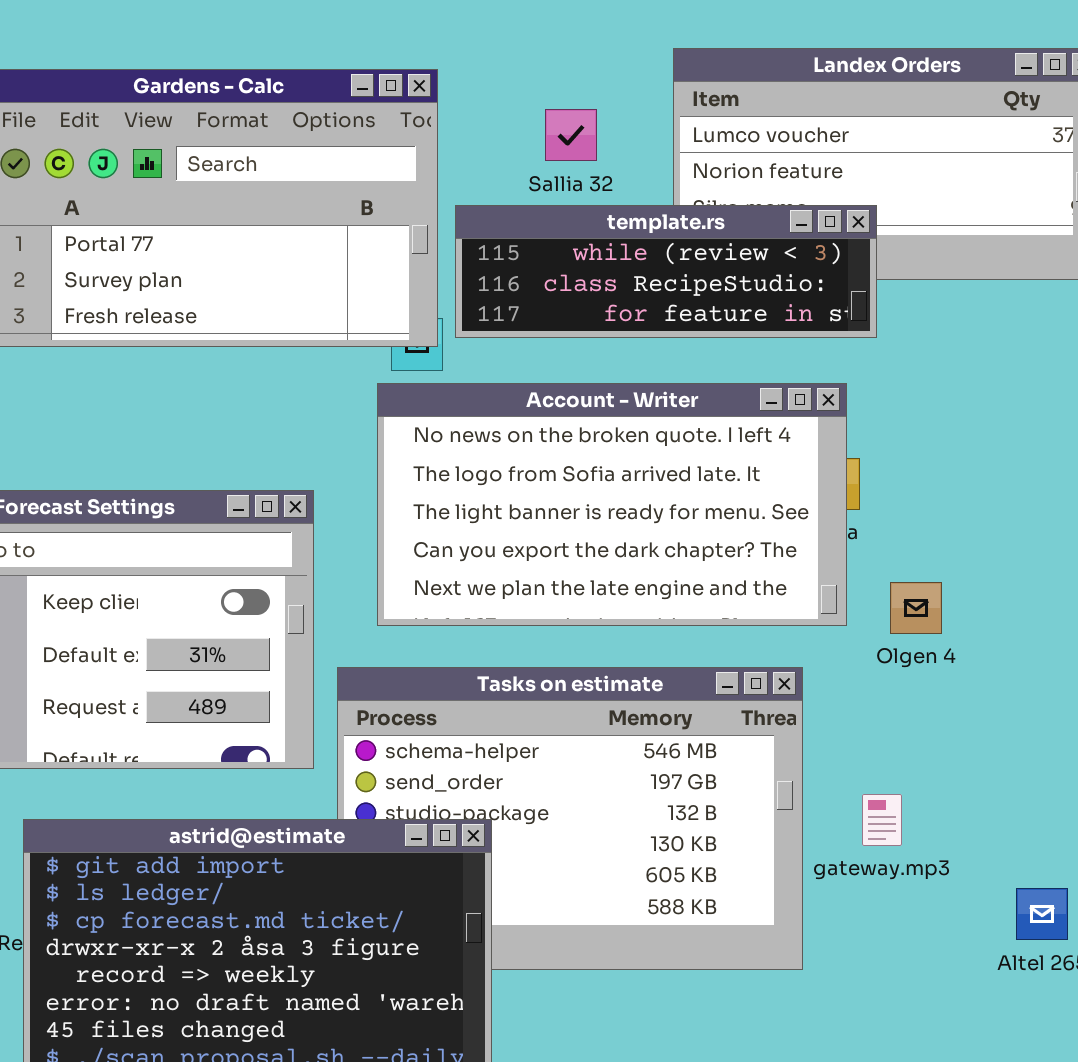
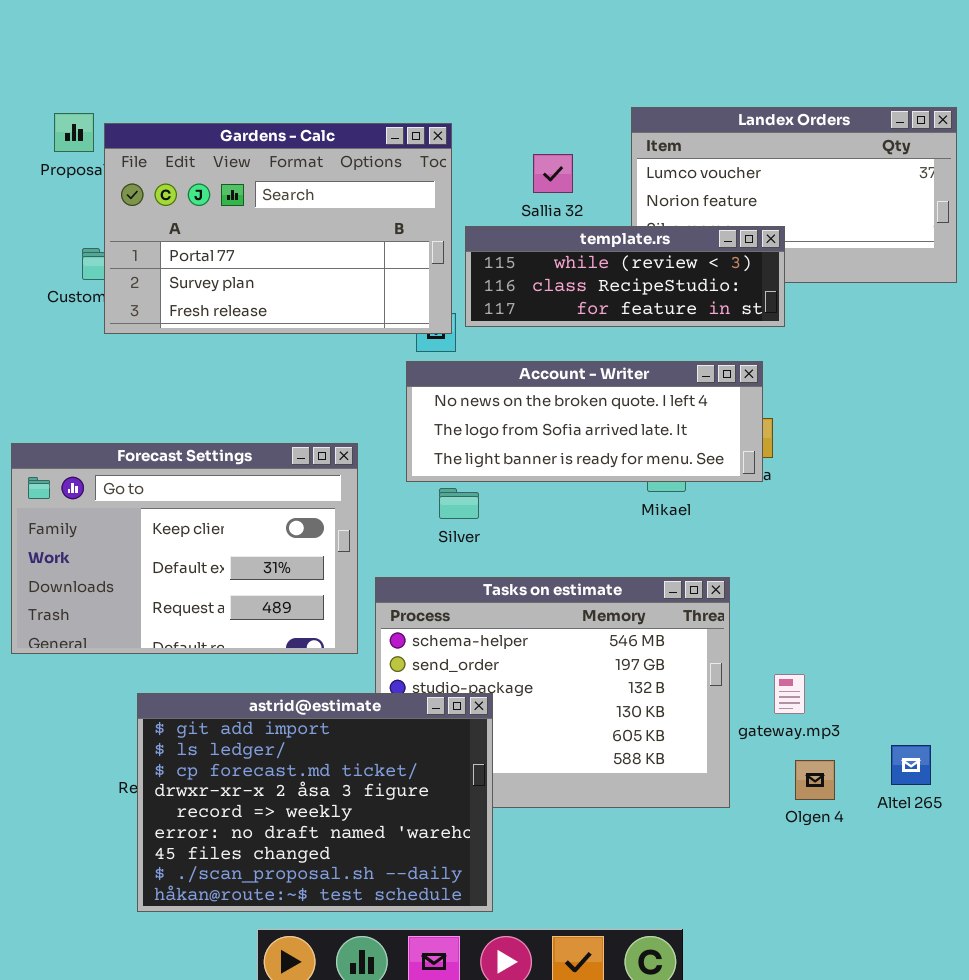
Account - Writer: [377,383,847,626] -> [406,361,763,482], resized
Olgen 4: [890,582,942,634] -> [795,760,835,800], moved

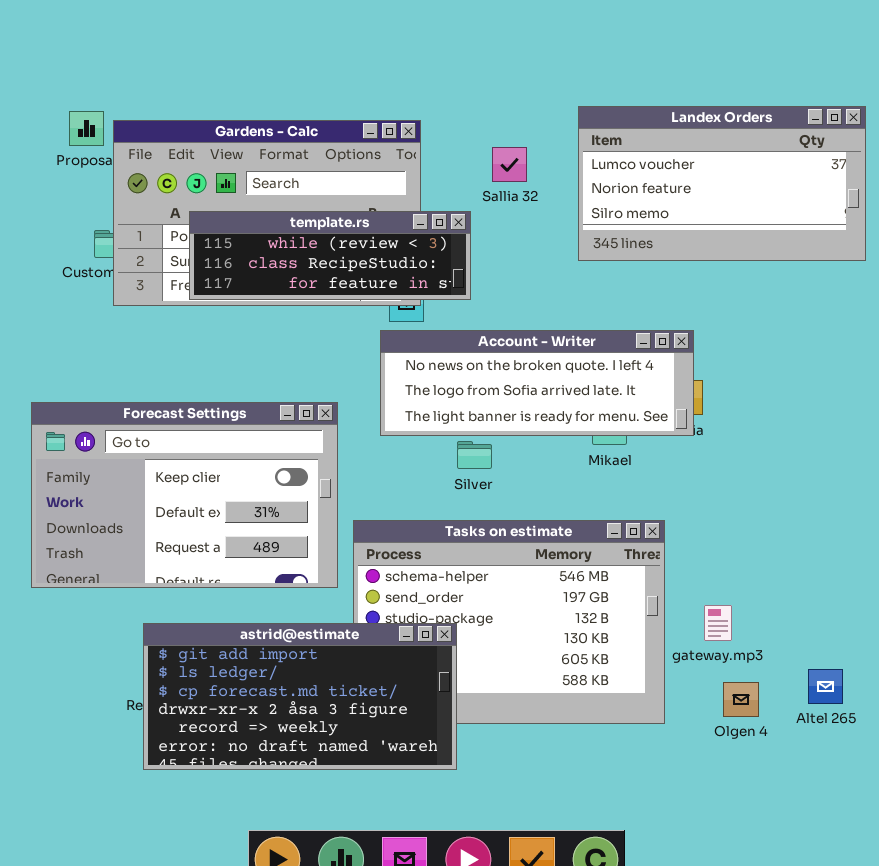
template.rs: [465,226,785,327] -> [189,211,471,300], moved
Silver: [439,488,479,519] -> [457,441,492,469], moved
astrid@estimate: [137,693,493,912] -> [143,623,457,770], resized

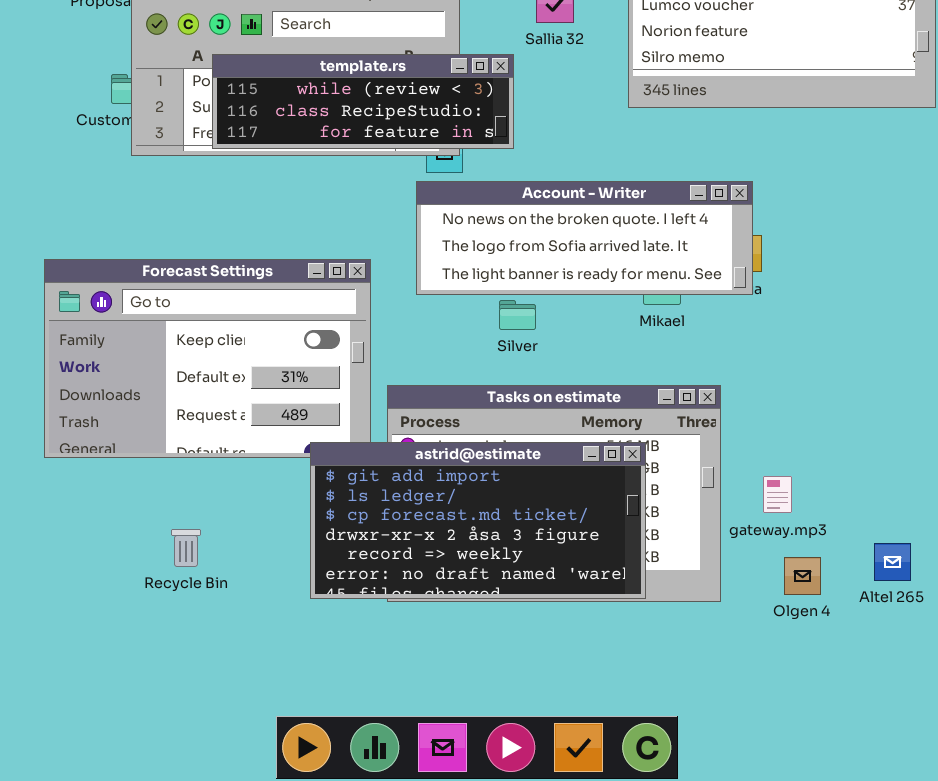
astrid@estimate: [143,623,457,770] -> [310,442,646,599], moved

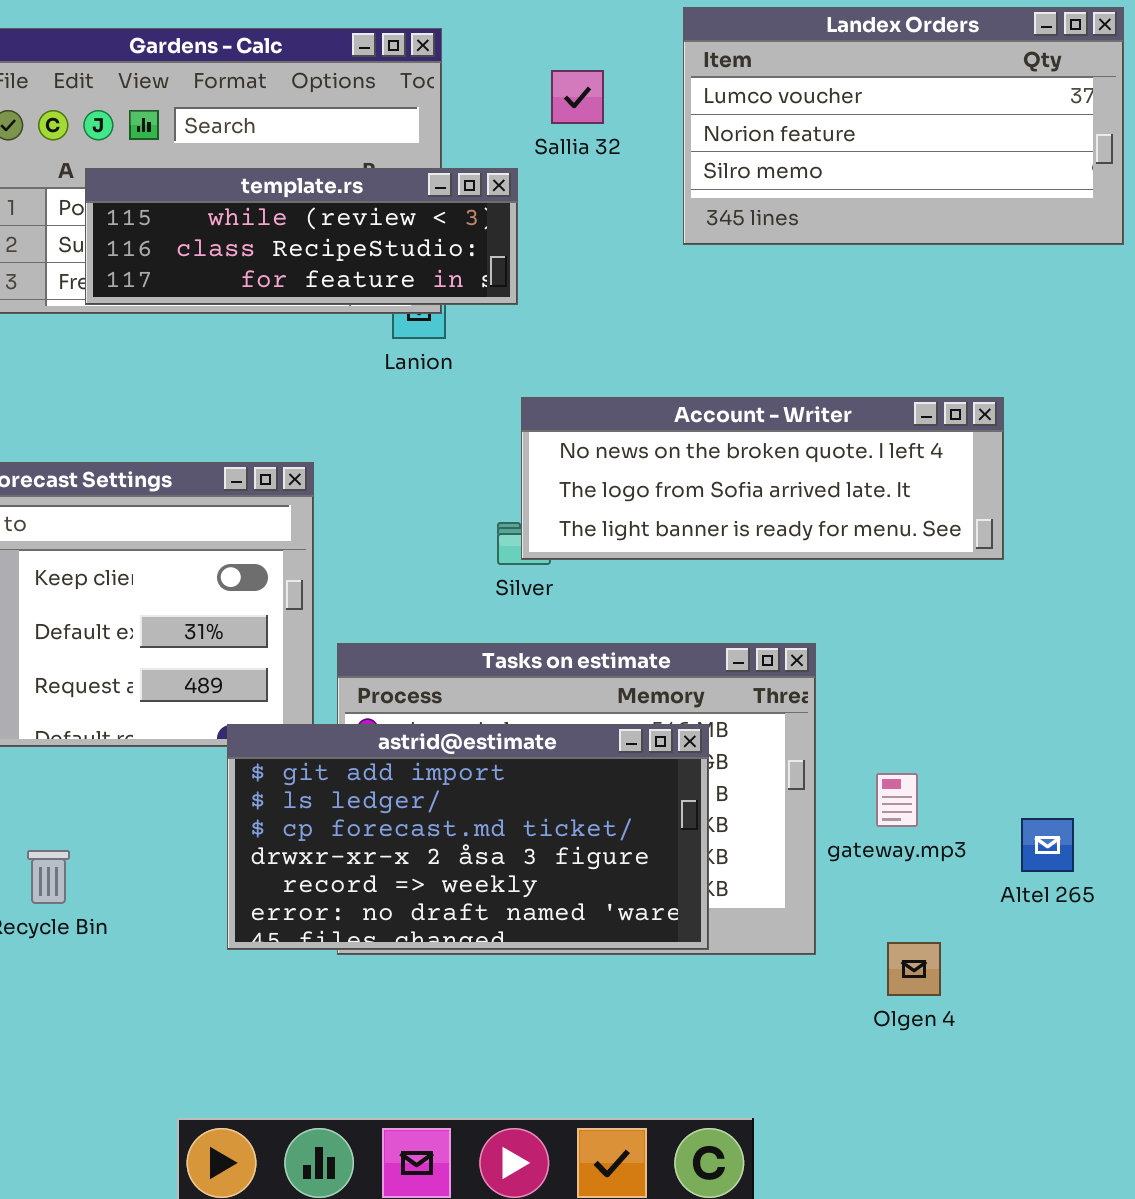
Account - Writer: [416,181,753,295] -> [521,397,1004,560], moved
Altel 265: [874,543,911,581] -> [1021,818,1074,872], moved
Olgen 4: [784,557,821,595] -> [887,942,941,996], moved

